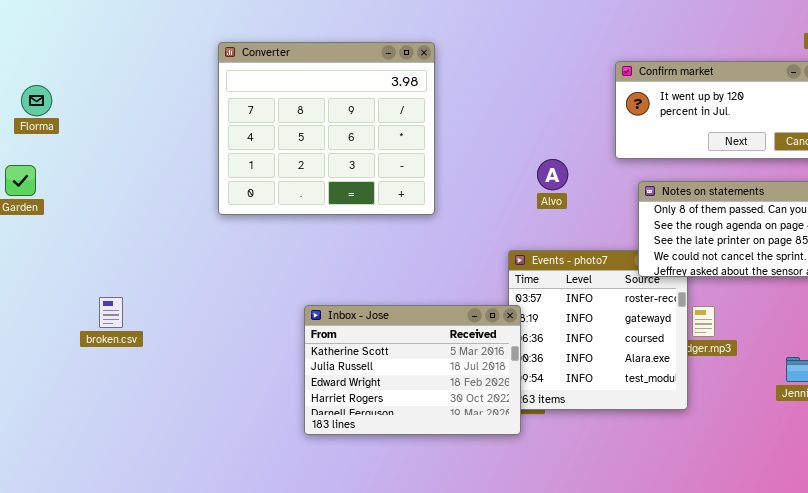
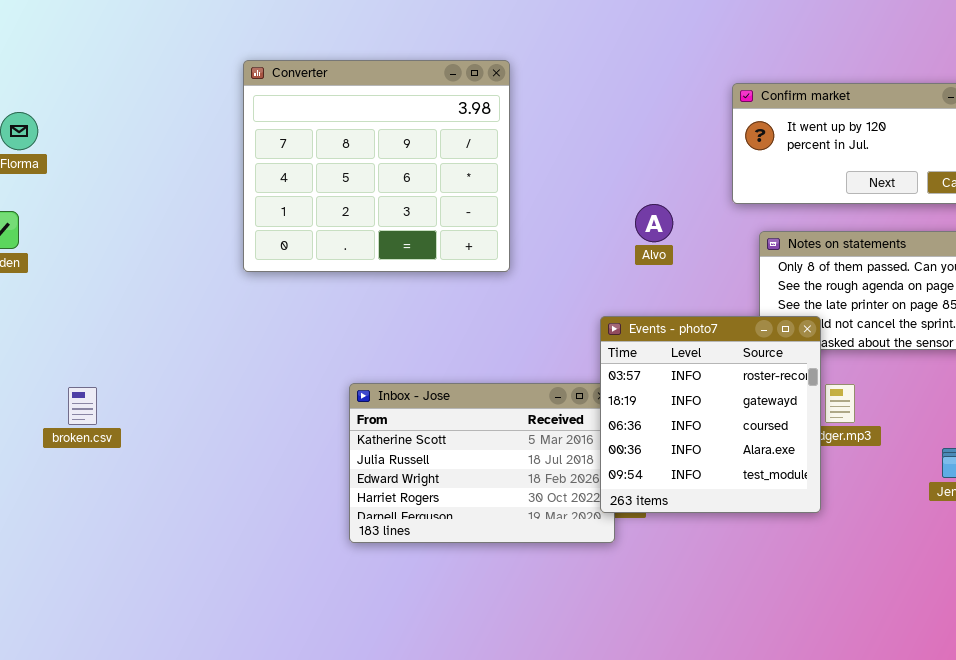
Events - photo7: [508,250,688,410] -> [600,316,821,513], raised
broken.csv: [99,297,123,328] -> [68,387,97,425], moved

